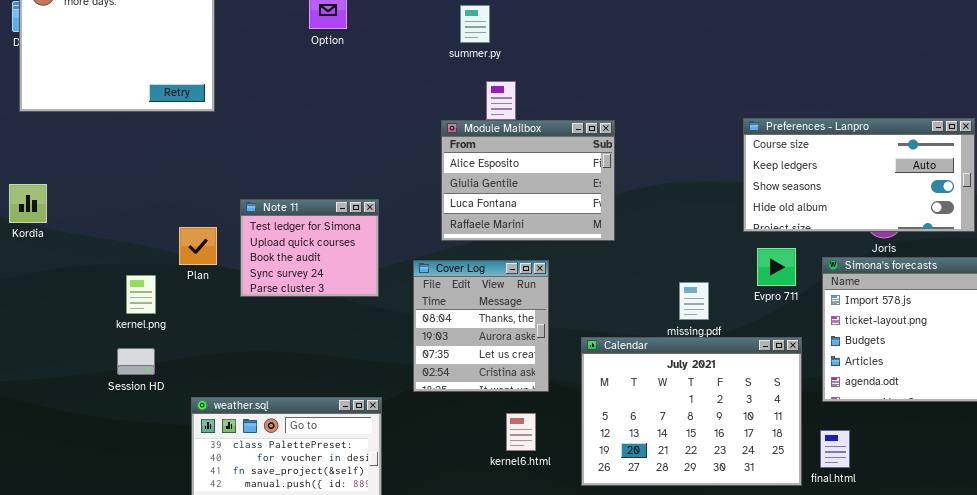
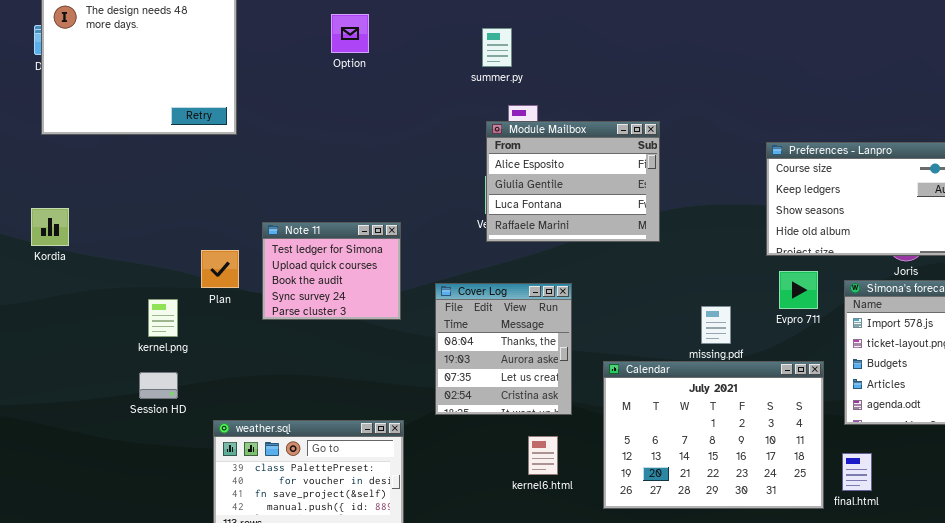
Module Mailbox: [441,120,615,241] -> [486,121,660,242], moved

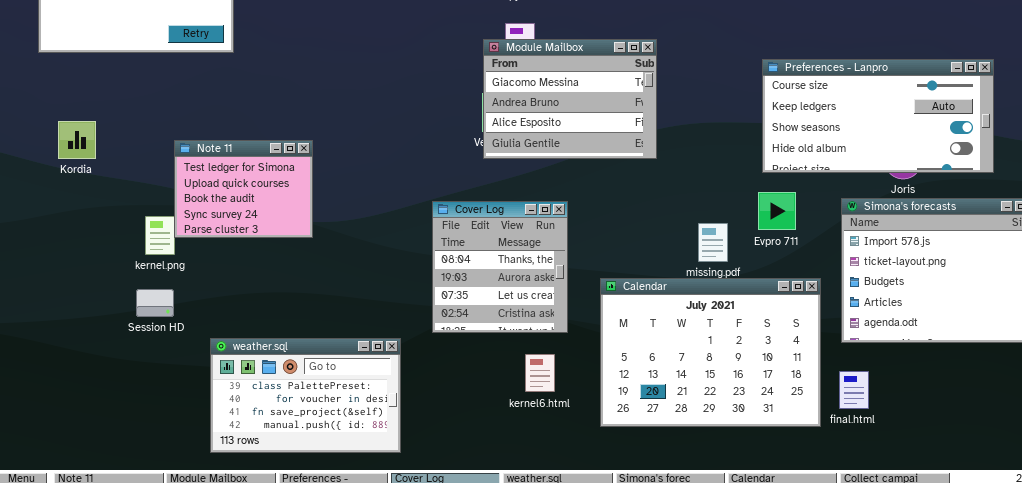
Module Mailbox: [486,121,660,242] -> [483,39,657,159], scrolled up 2 rows
Kordia: [31,208,69,246] -> [58,121,96,159], moved
Note 11: [262,222,401,320] -> [174,140,313,238], moved
Evpro 711: [779,271,818,309] -> [758,192,796,230], moved

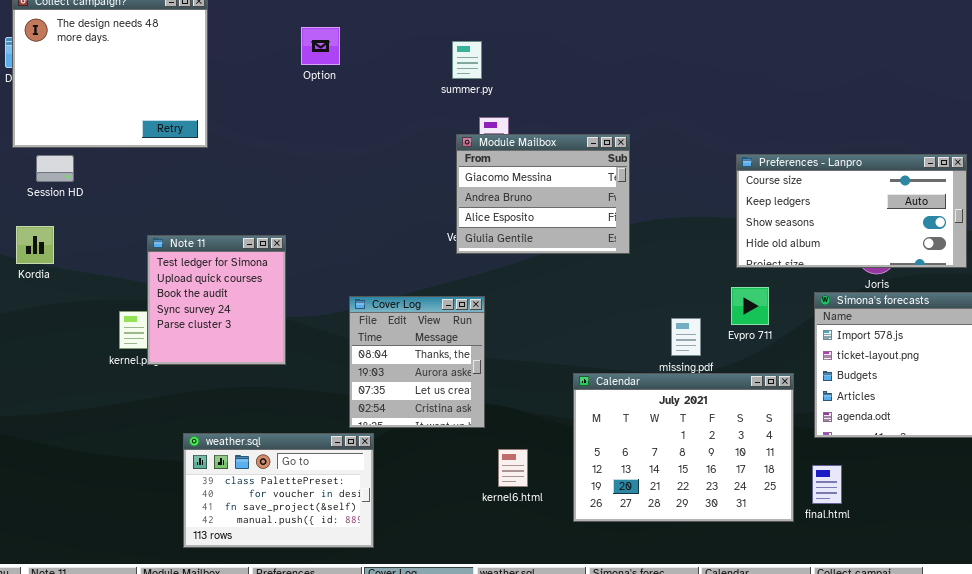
Kordia: [58,121,96,159] -> [16,226,54,264], moved
Note 11: [174,140,313,238] -> [147,235,286,365], resized
Cover Log: [432,201,568,333] -> [349,296,485,428], moved
Session HD: [136,289,174,317] -> [36,155,74,182], moved

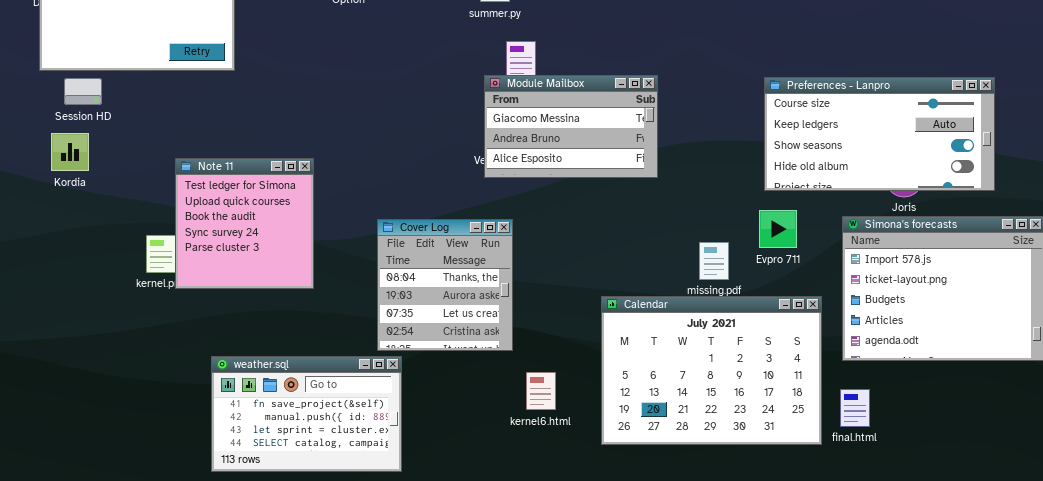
Module Mailbox: [456,134,630,254] -> [484,75,658,178], resized
Kordia: [16,226,54,264] -> [51,133,89,171], moved
weather.sql: [183,433,374,548] -> [211,356,402,472], scrolled down 2 rows

